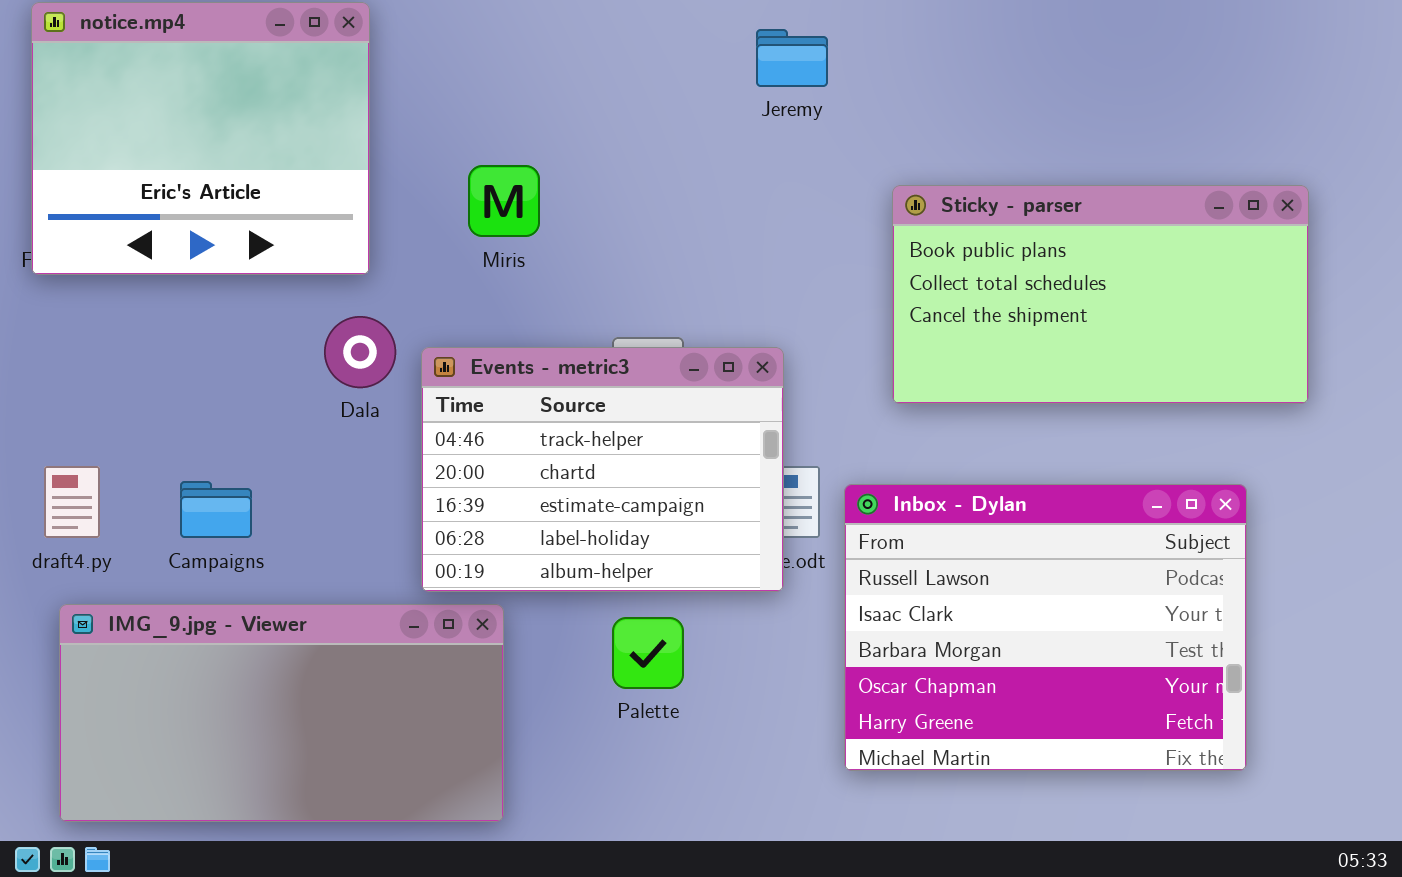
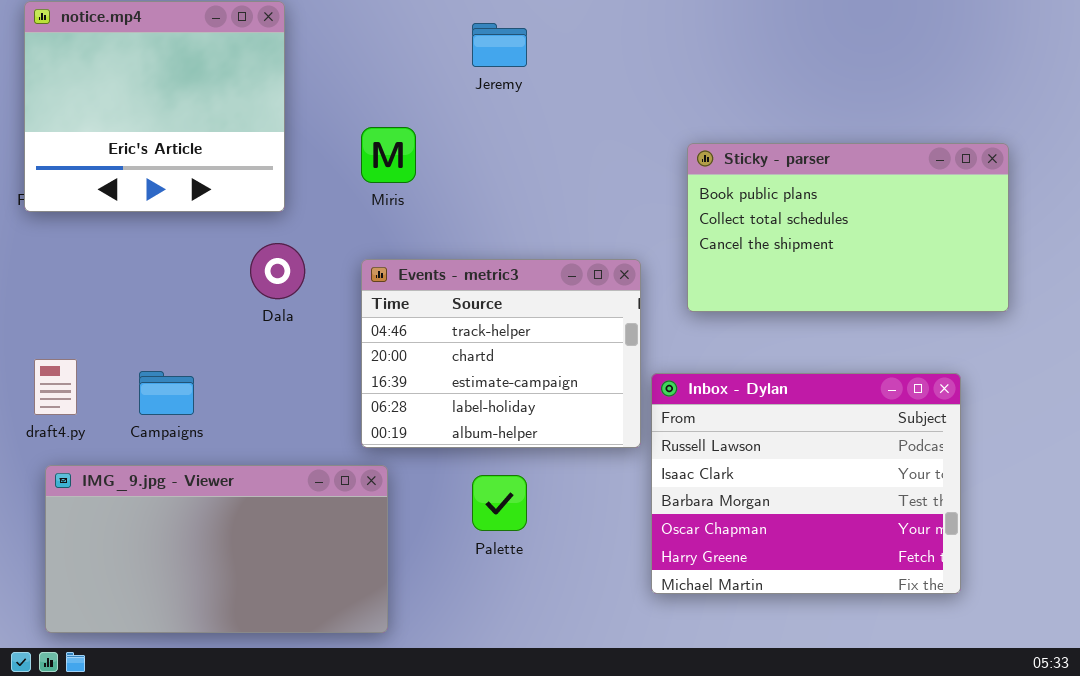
Jeremy: [756,29,828,87] -> [472,23,527,67], moved
Events - metric3: [421,347,784,592] -> [361,259,641,448], moved

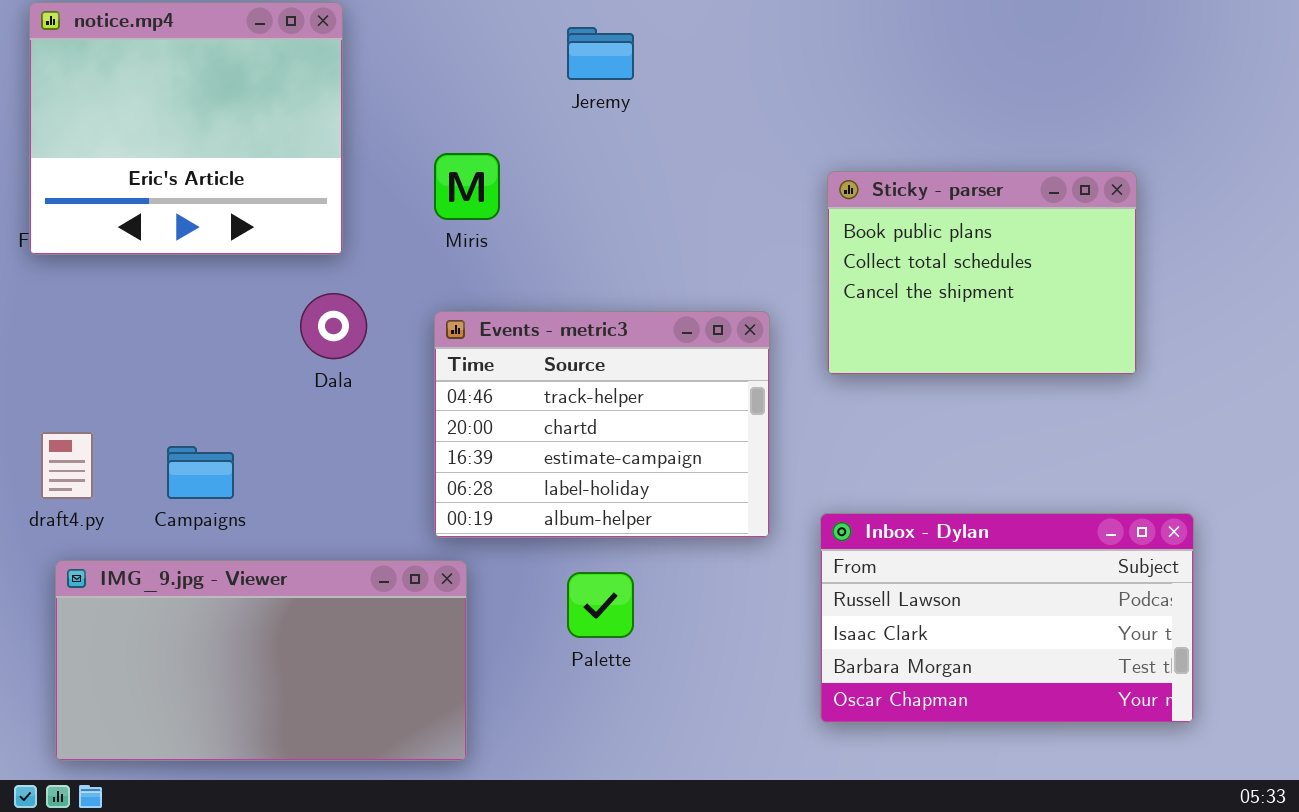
Sticky - parser: [687,143,1009,312] -> [827,171,1137,375], resized
Inbox - Dylan: [651,373,961,594] -> [820,513,1194,723], moved, resized

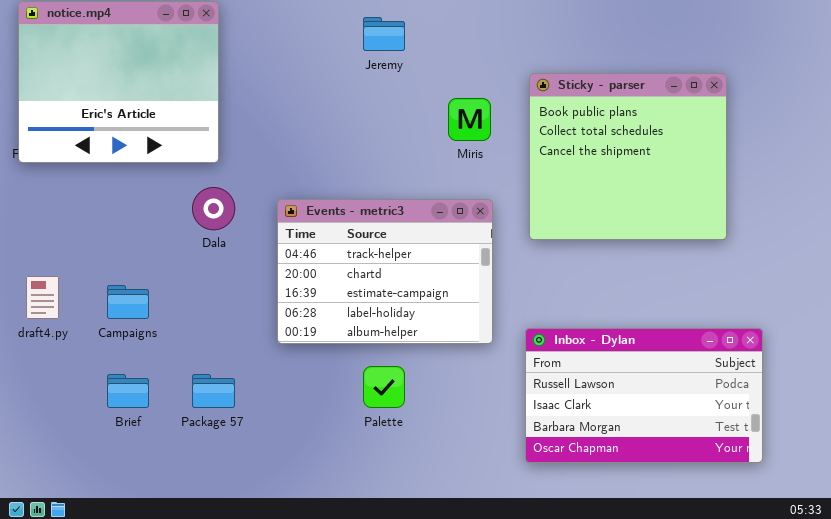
Miris: [434,153,500,220] -> [448,98,491,141], moved
Sticky - parser: [827,171,1137,375] -> [529,73,727,240], resized
IMG_9.jpg - Viewer: [55,560,467,761] -> none, closed

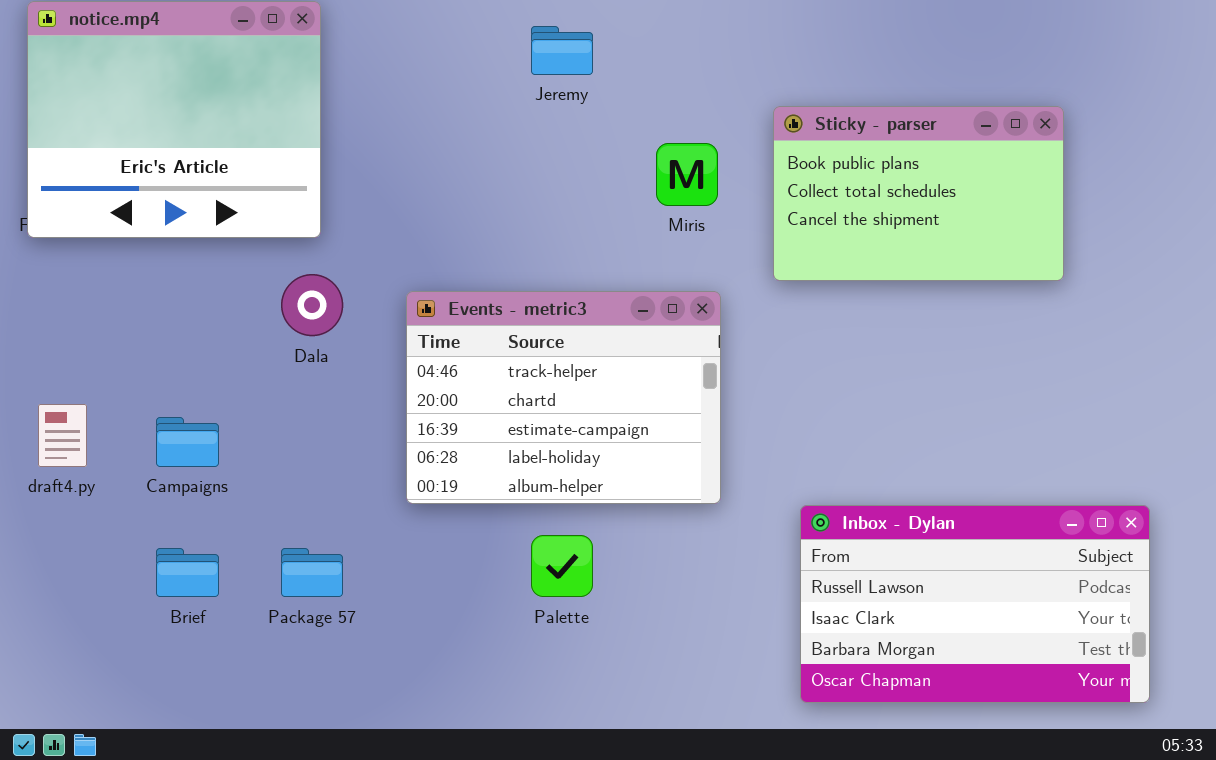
Sticky - parser: [529,73,727,240] -> [773,106,1064,281], resized
Inbox - Dylan: [525,328,763,463] -> [800,505,1150,703], moved

